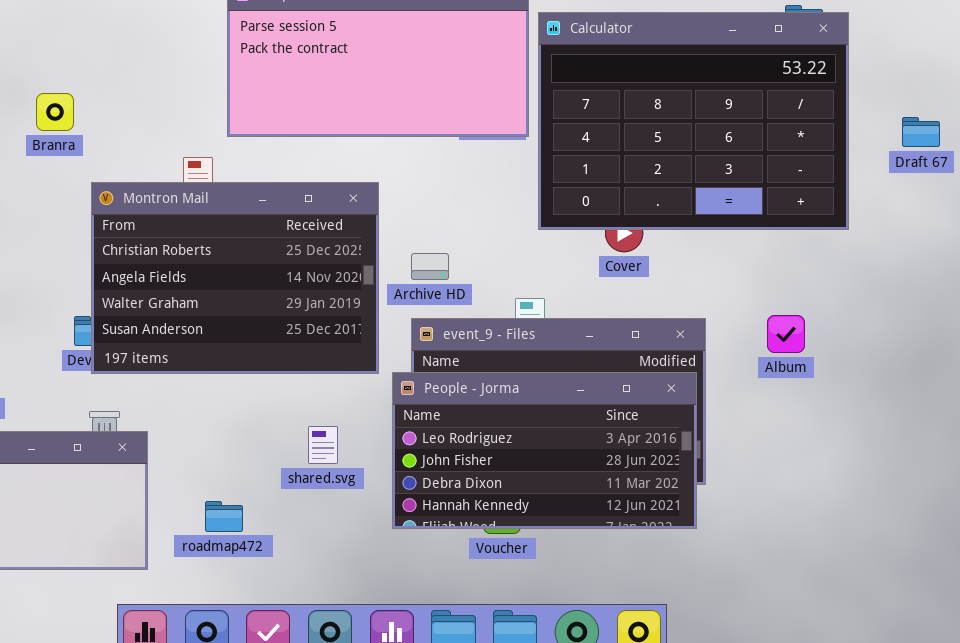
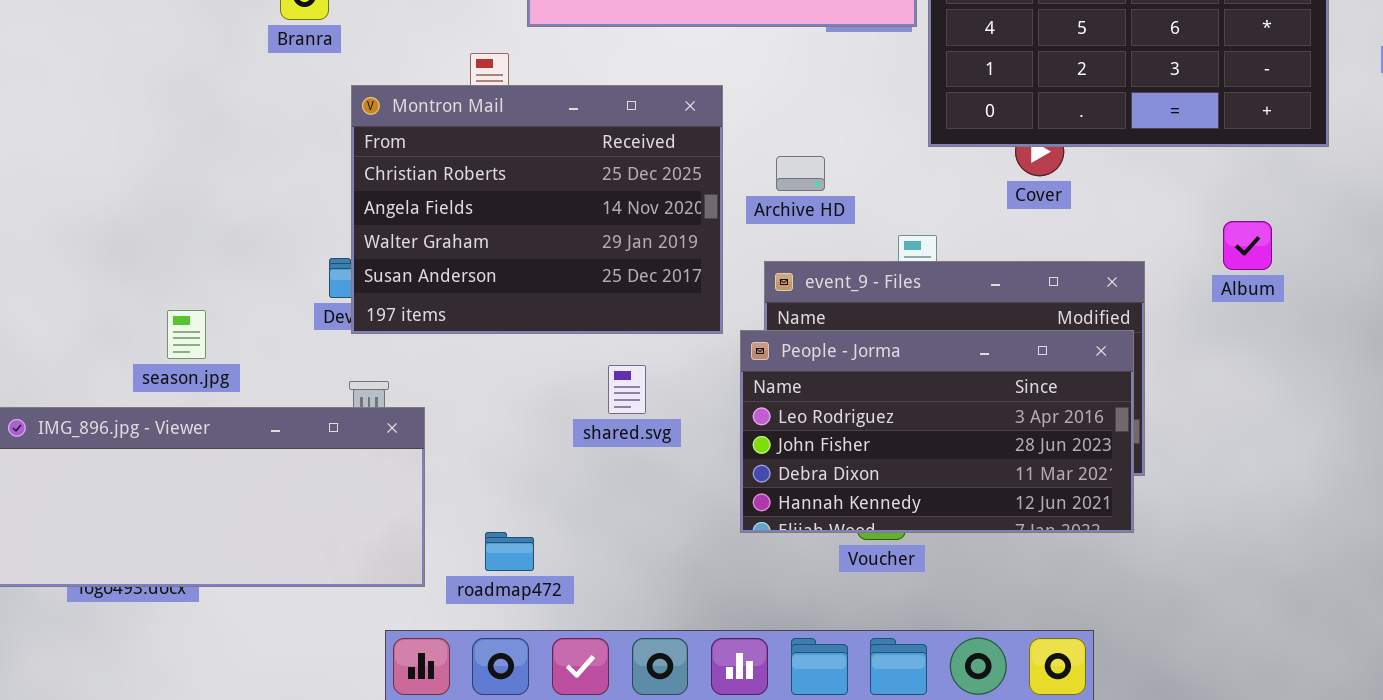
Archive HD: [411,253,449,280] -> [776,156,825,191], moved
Album: [767,315,805,353] -> [1223,221,1272,270], moved
shared.svg: [308,426,338,464] -> [608,365,646,414], moved
roadmap472: [205,501,243,532] -> [485,532,534,571], moved

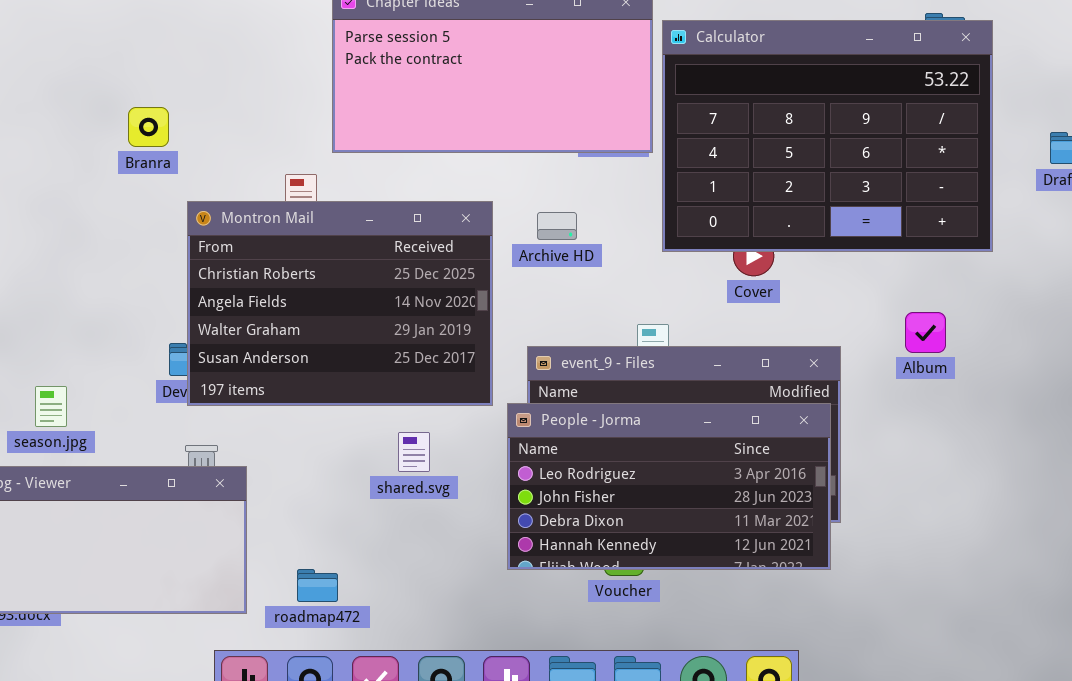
Archive HD: [776,156,825,191] -> [537,212,577,240], moved

